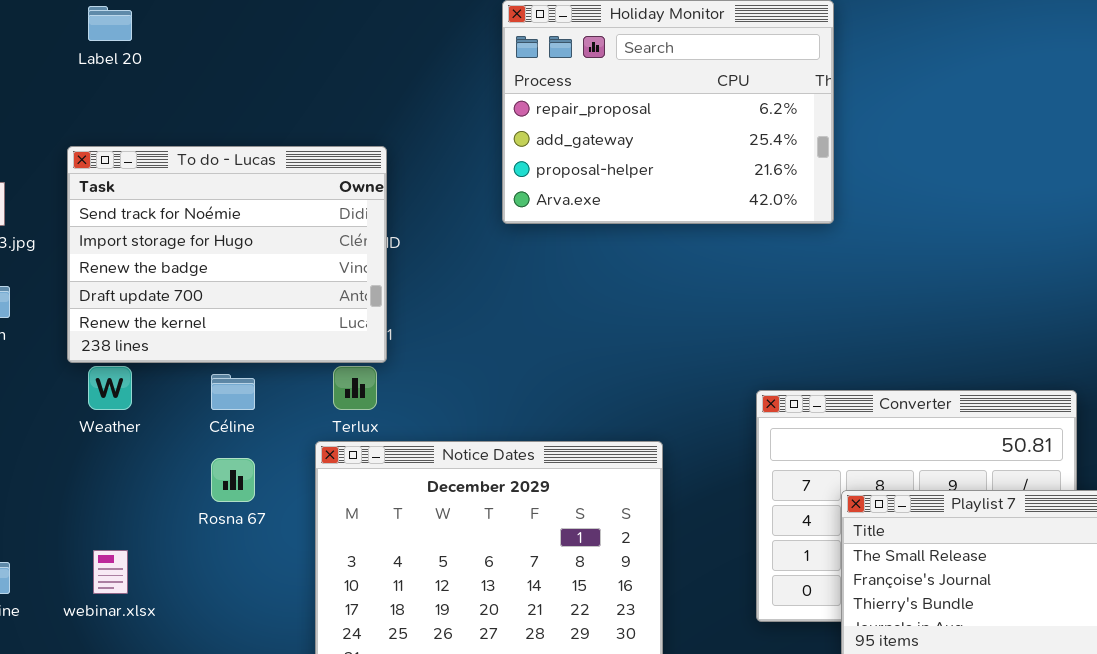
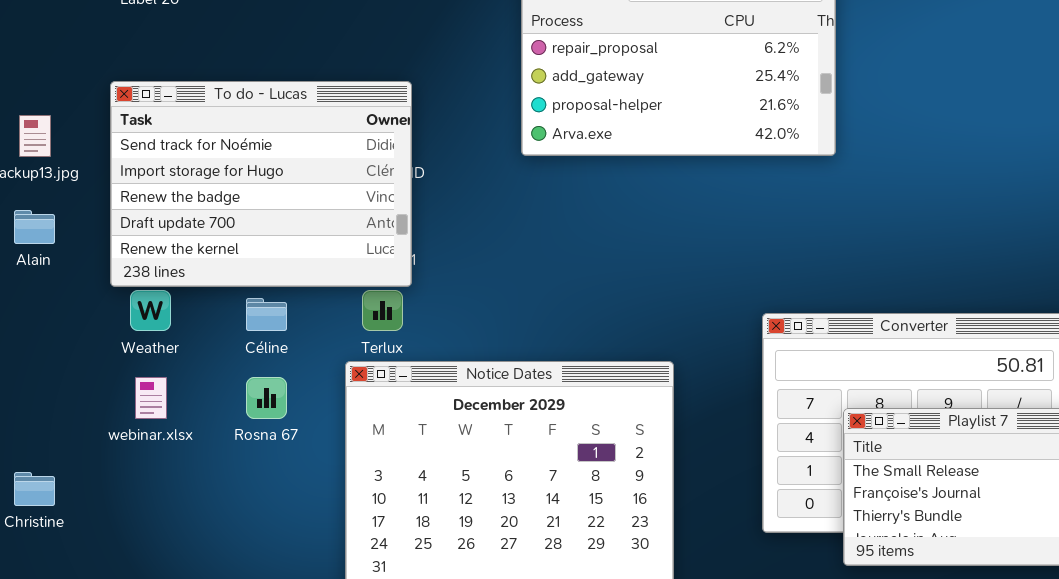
webinar.xlsx: [93,550,128,594] -> [135,377,167,419], moved

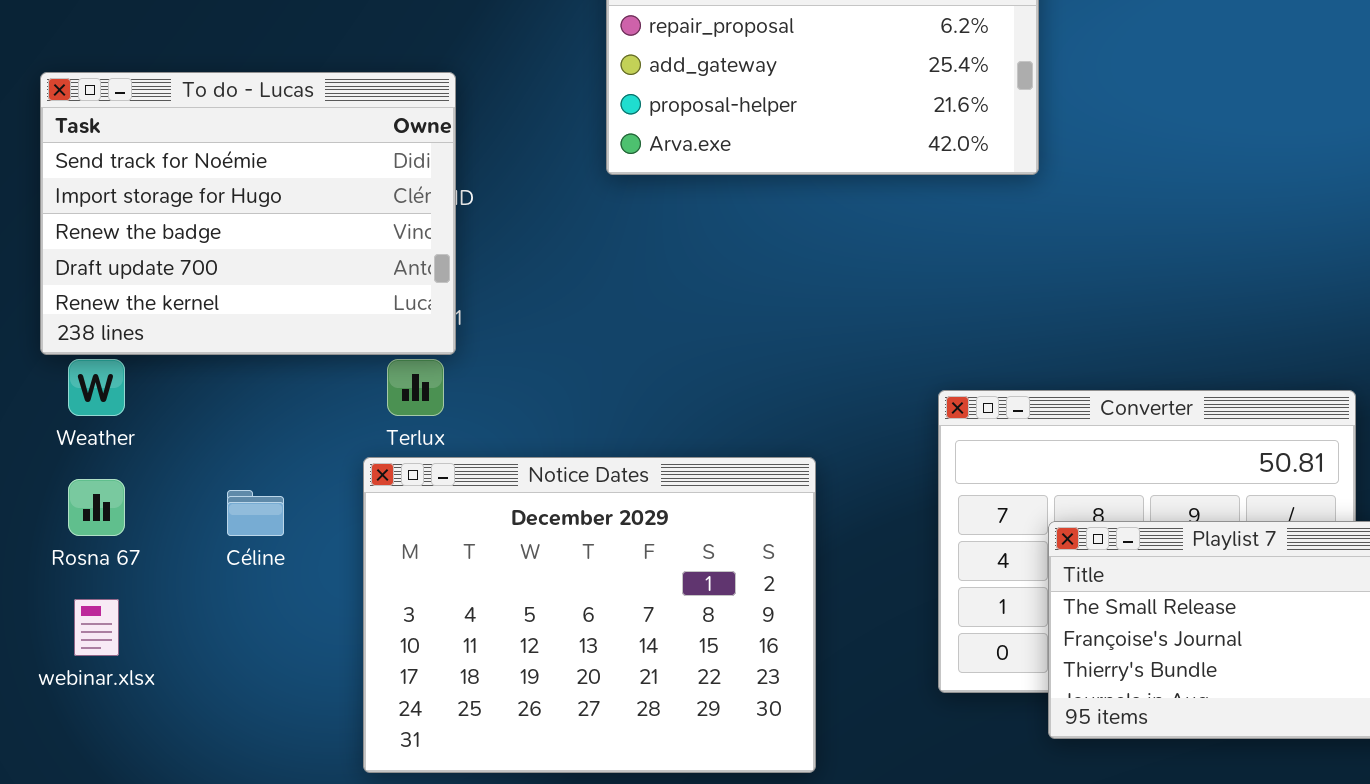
Céline: [246,298,287,331] -> [227,490,284,536], moved
webinar.xlsx: [135,377,167,419] -> [74,599,119,656], moved
Rosna 67: [246,377,287,419] -> [68,479,125,536], moved

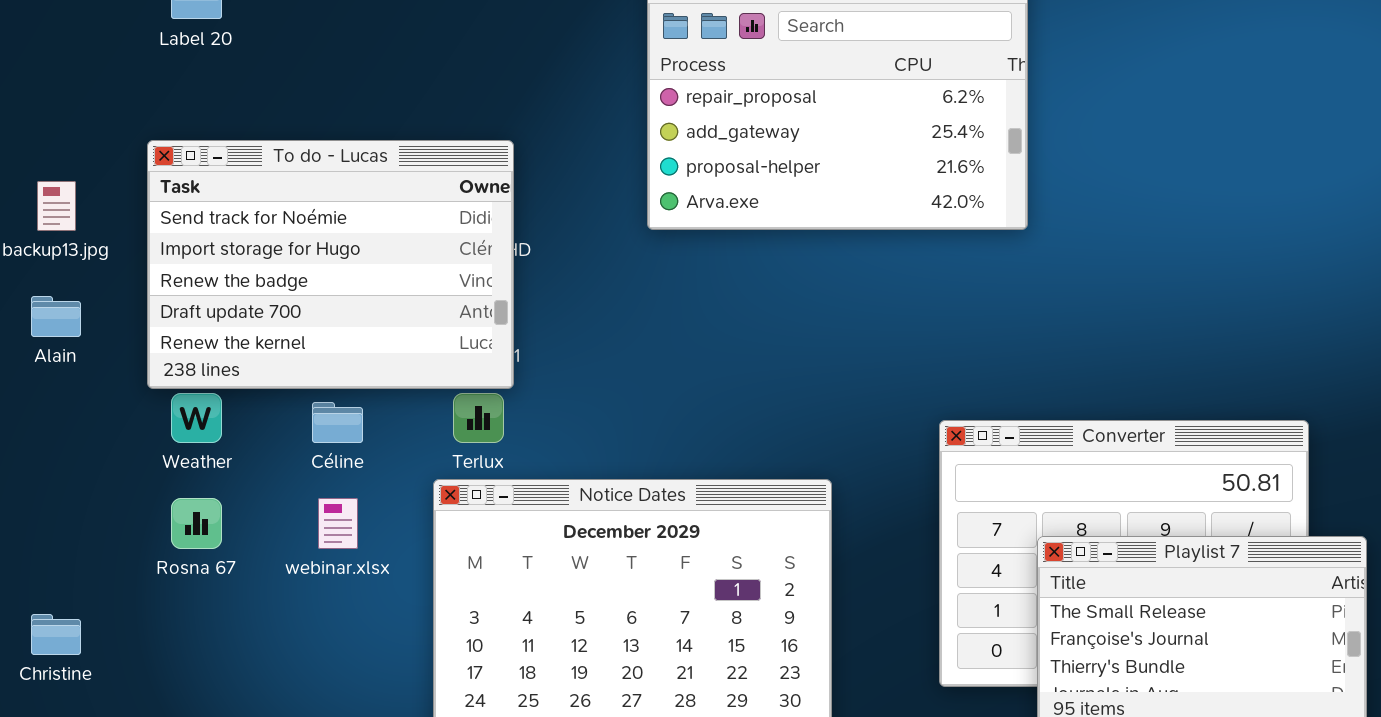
Céline: [227,490,284,536] -> [312,402,363,443], moved
webinar.xlsx: [74,599,119,656] -> [318,498,358,549], moved

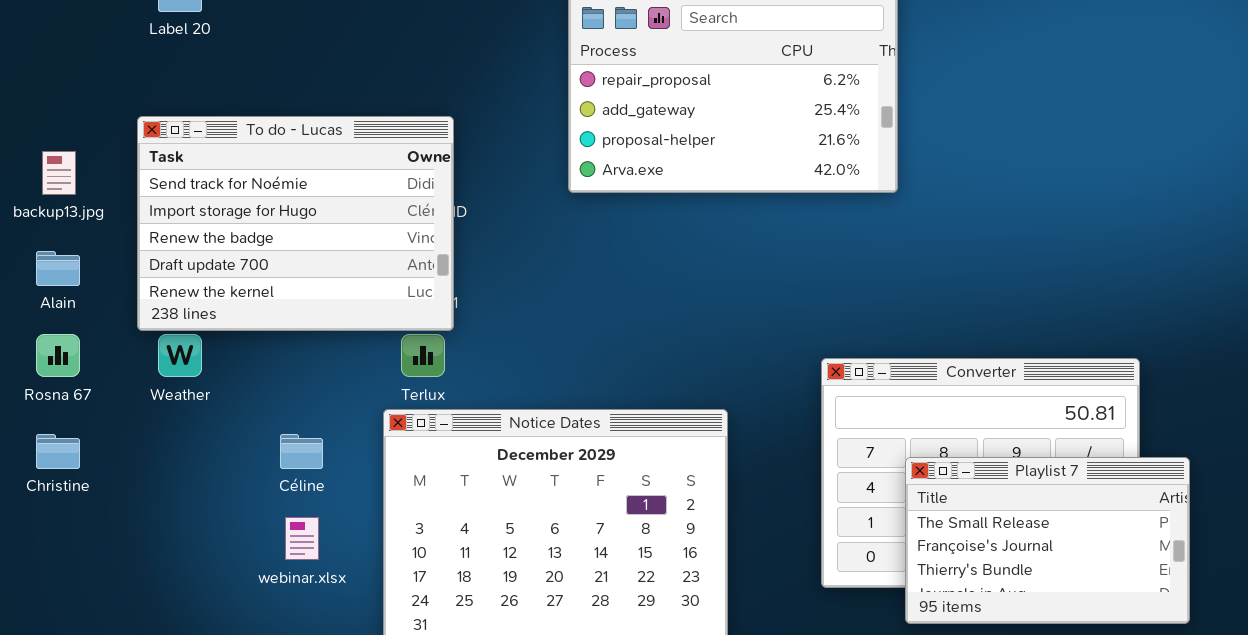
Céline: [312,402,363,443] -> [280,434,323,469], moved
Rosna 67: [171,498,222,549] -> [36,334,80,377], moved
webinar.xlsx: [318,498,358,549] -> [285,517,319,560], moved
Christine: [31,614,81,655] -> [36,434,80,469], moved

